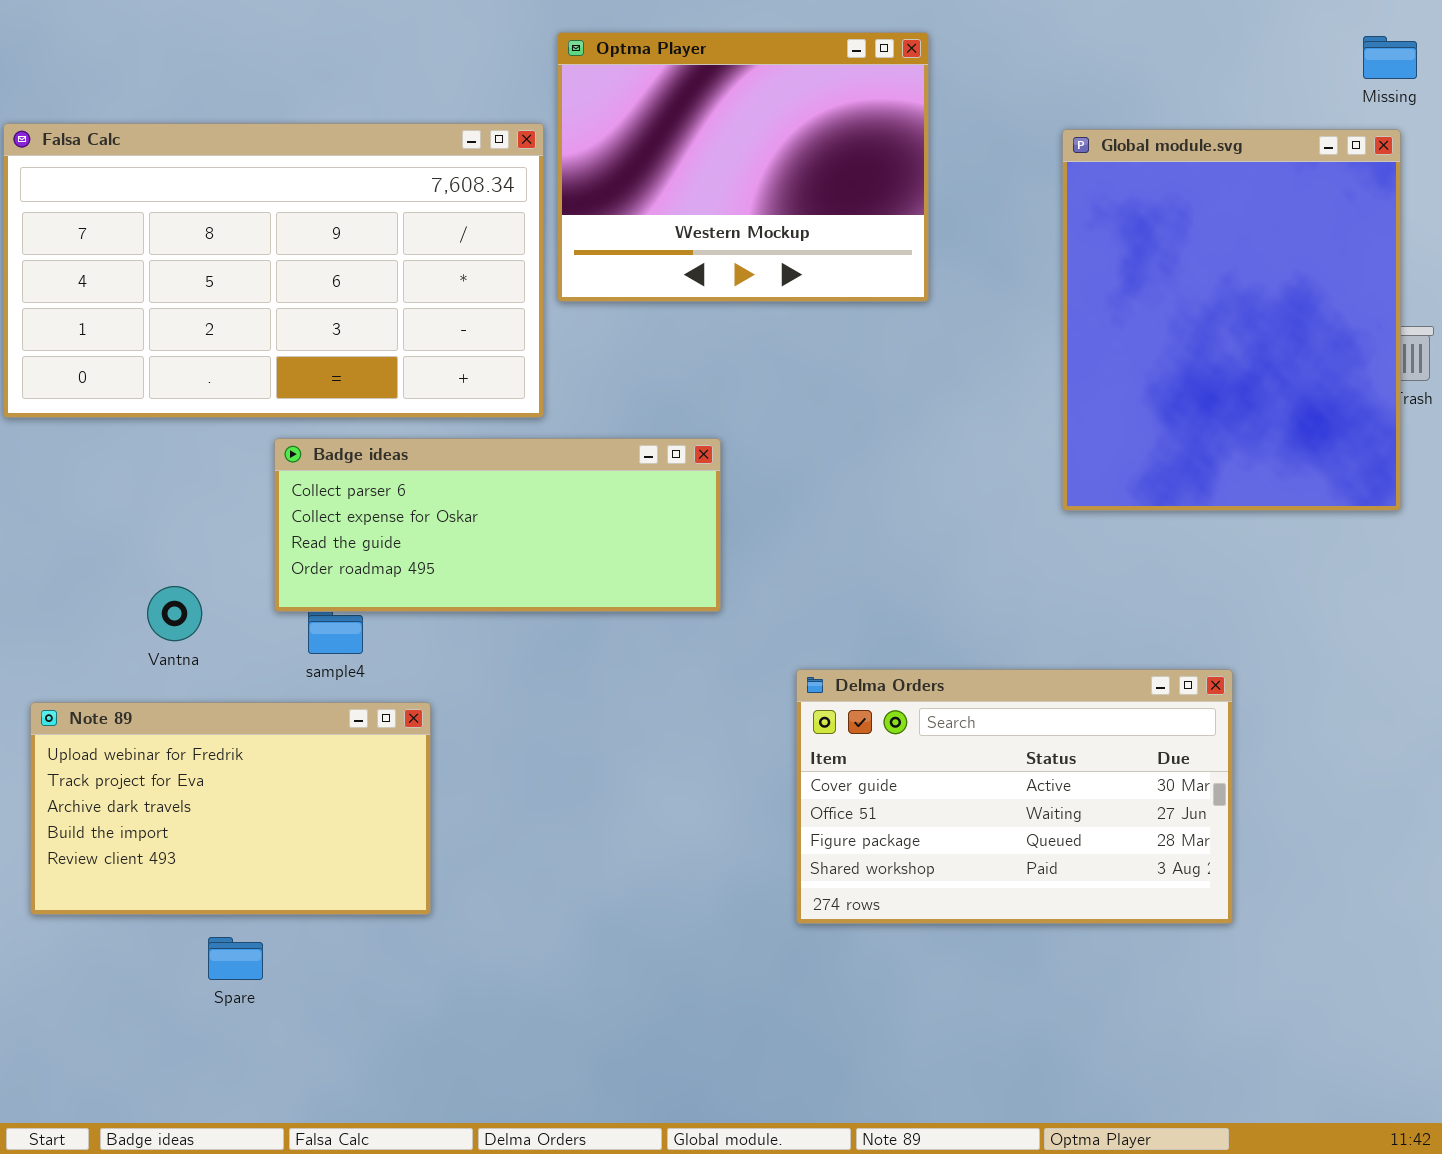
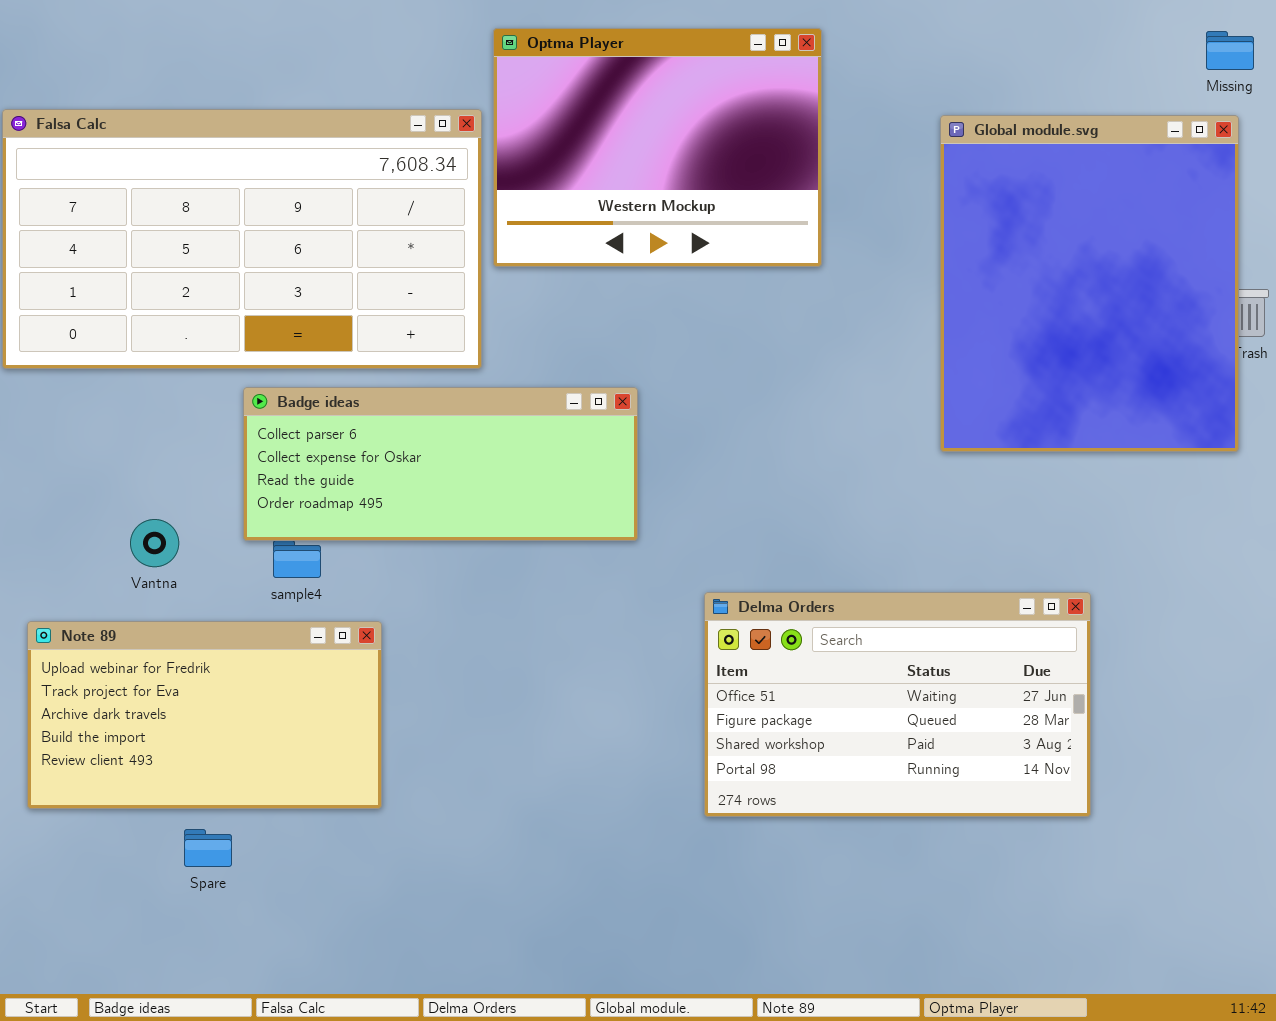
Delma Orders: [796,669,1233,924] -> [704,592,1091,817], scrolled down 1 row

